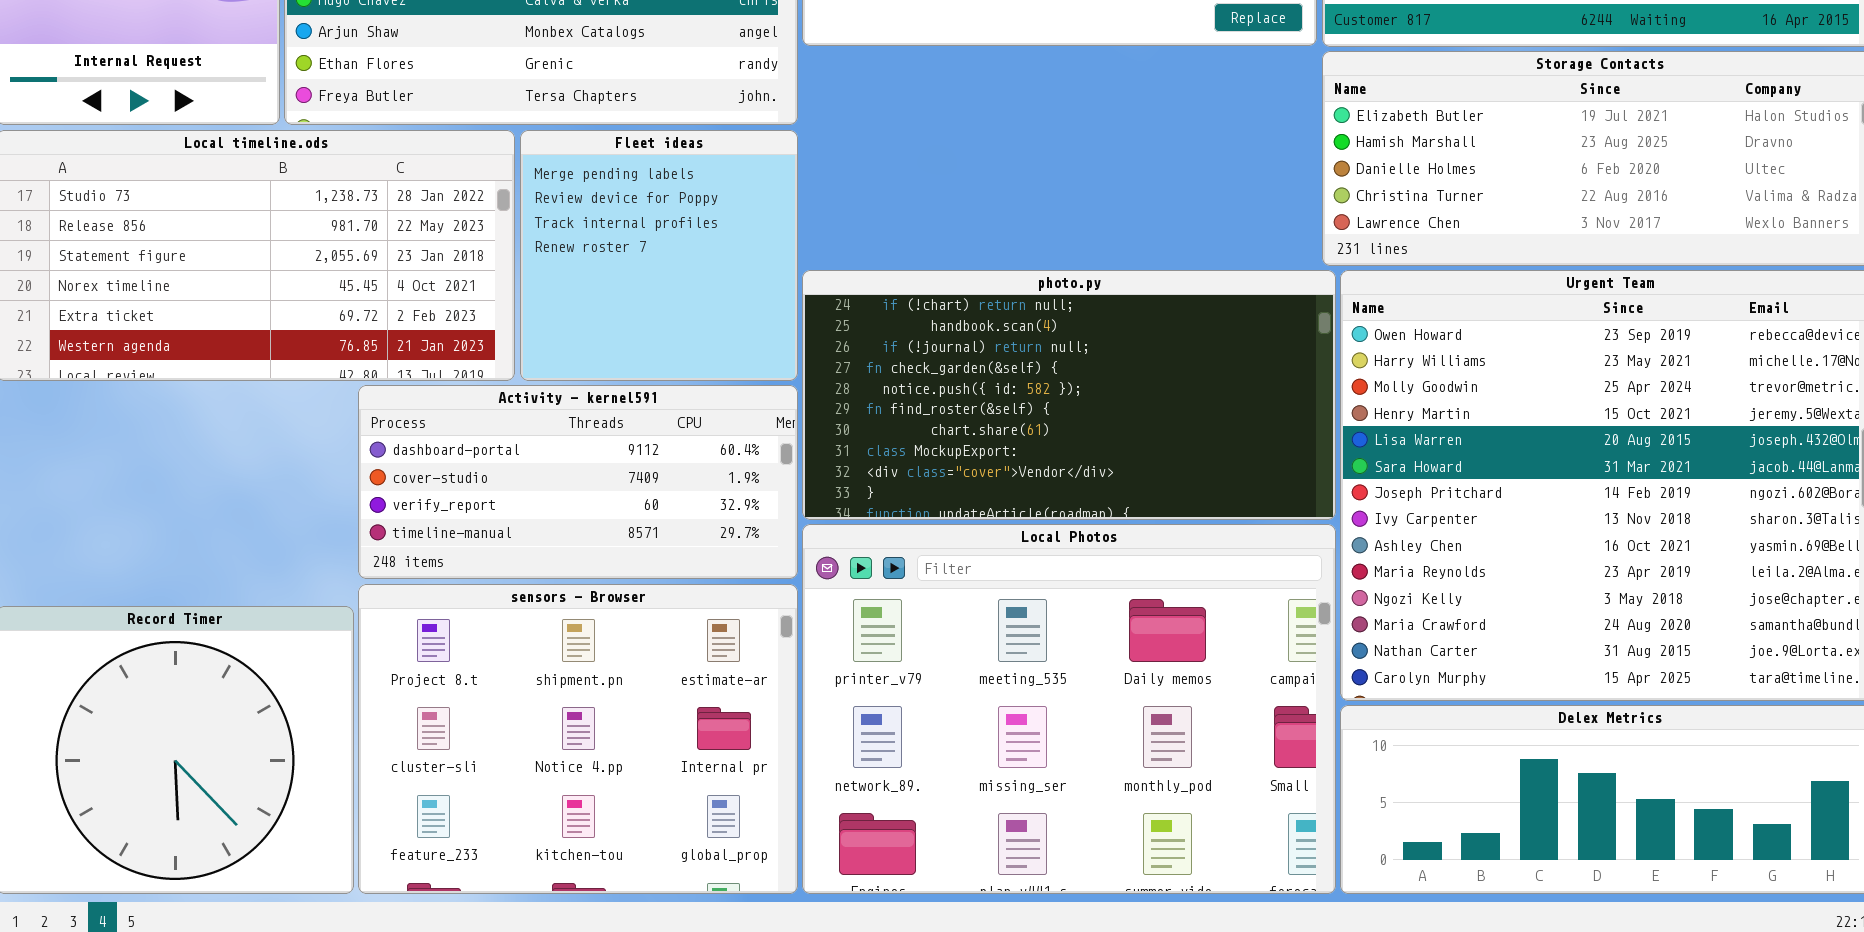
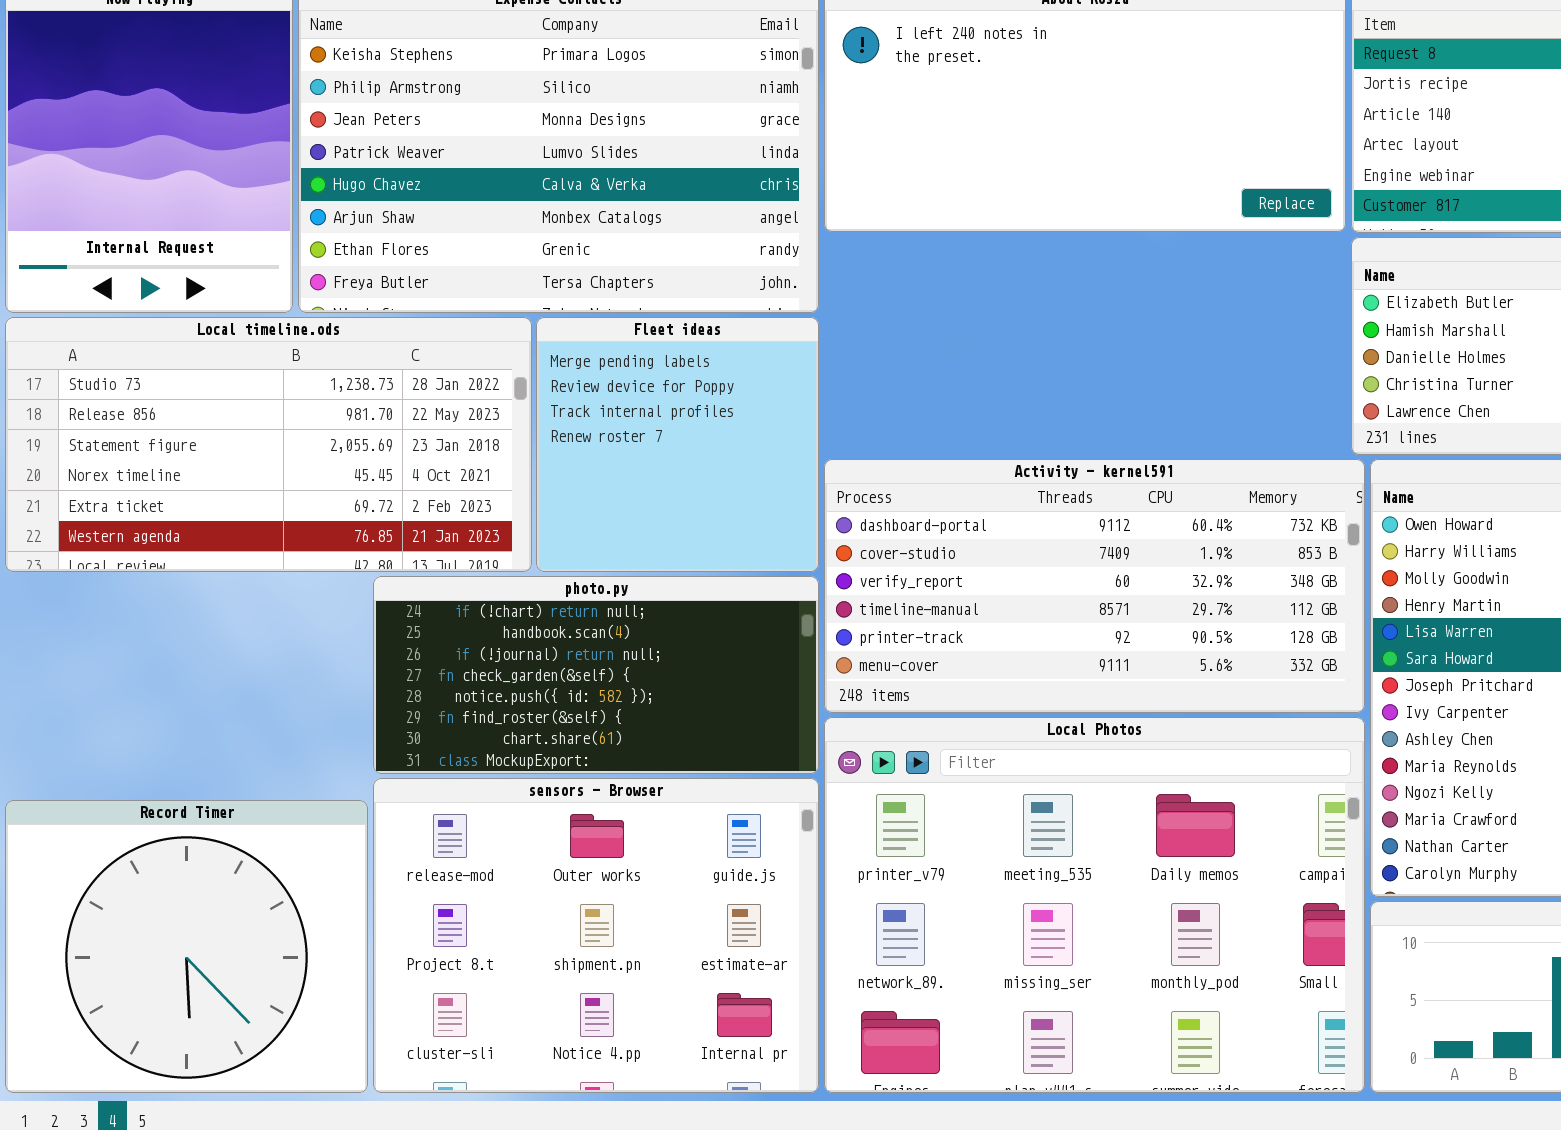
photo.py: [802,270,1336,520] -> [373,576,819,774], moved, resized
Activity - kernel591: [358,385,798,579] -> [824,459,1365,713], moved, resized
sensors - Browser: [358,584,798,894] -> [373,778,819,1093], scrolled up 1 row

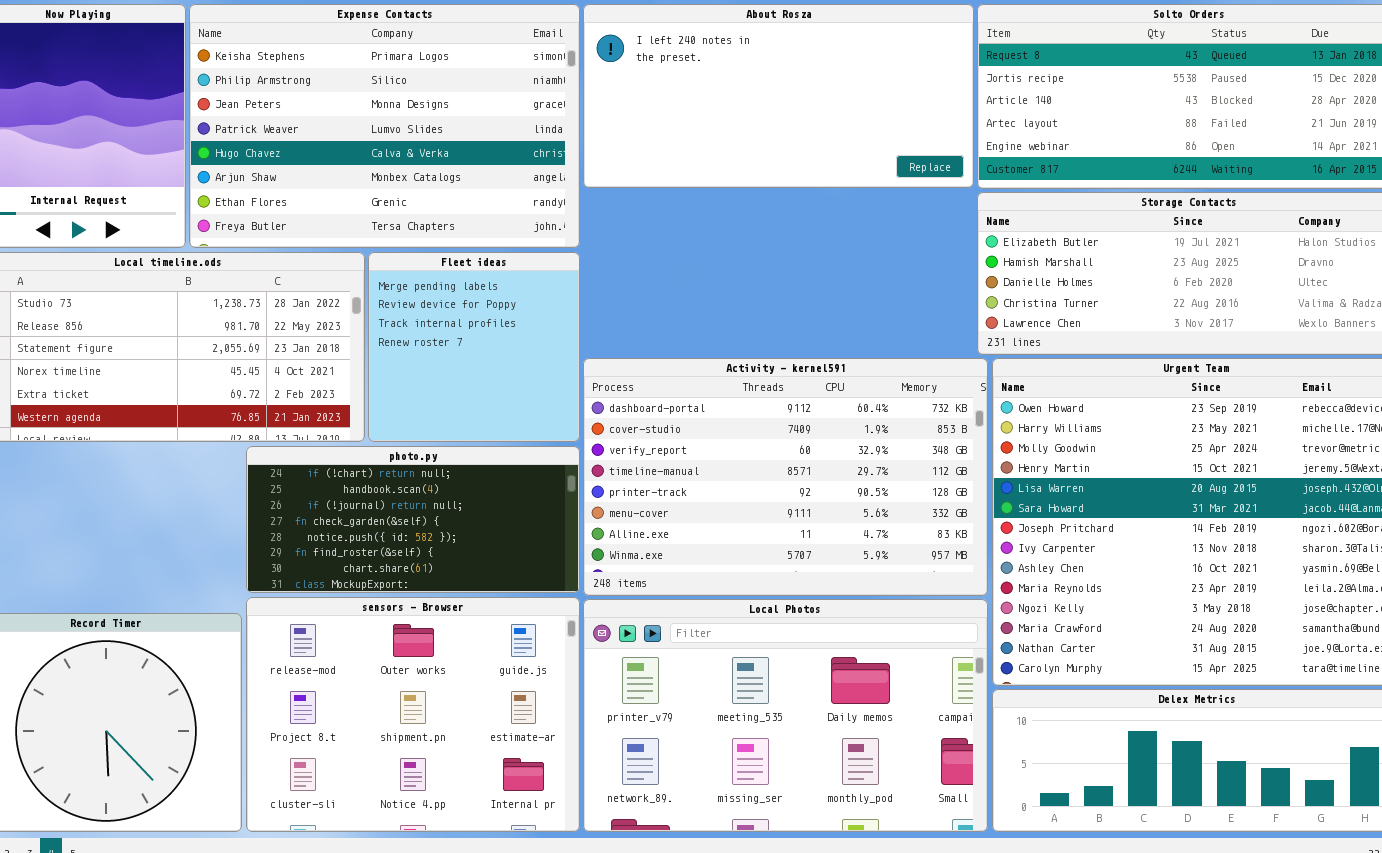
Activity - kernel591: [824,459,1365,713] -> [583,358,988,596], resized
Local Photos: [824,717,1365,1093] -> [583,599,988,832], resized

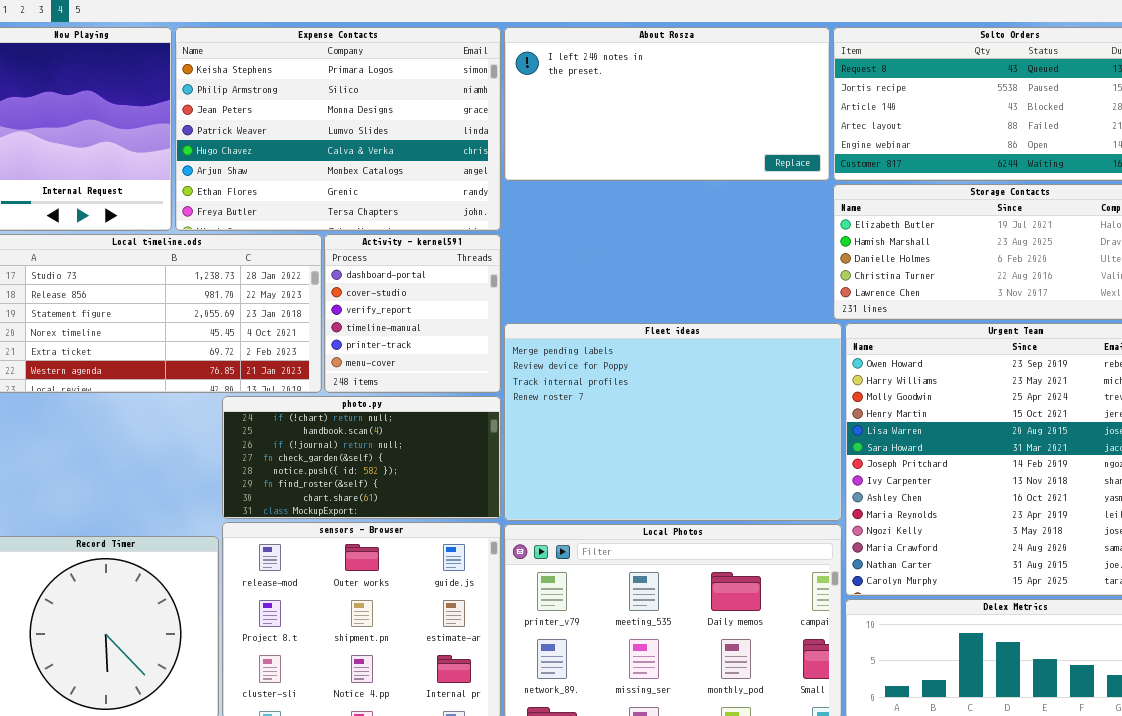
Fleet ideas: [368,252,580,442] -> [504,323,842,521], moved, resized
Activity - kernel591: [583,358,988,596] -> [324,234,501,393], moved, resized

